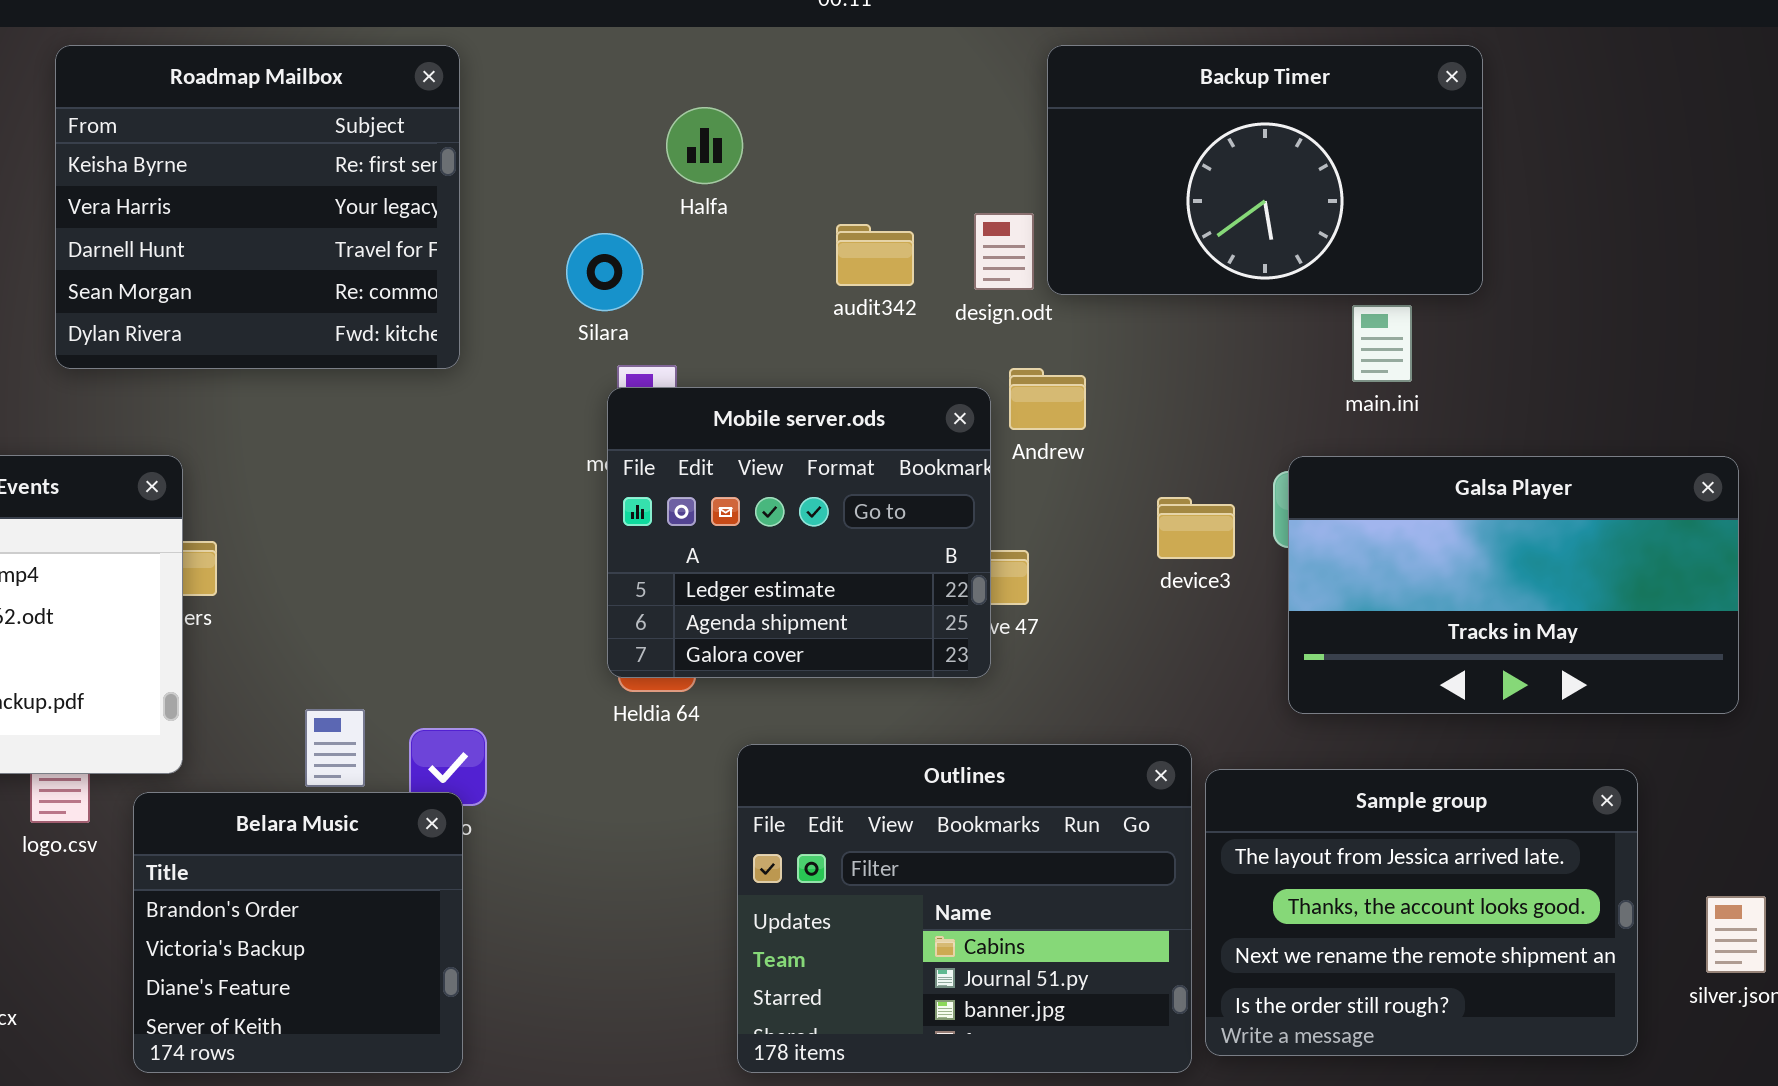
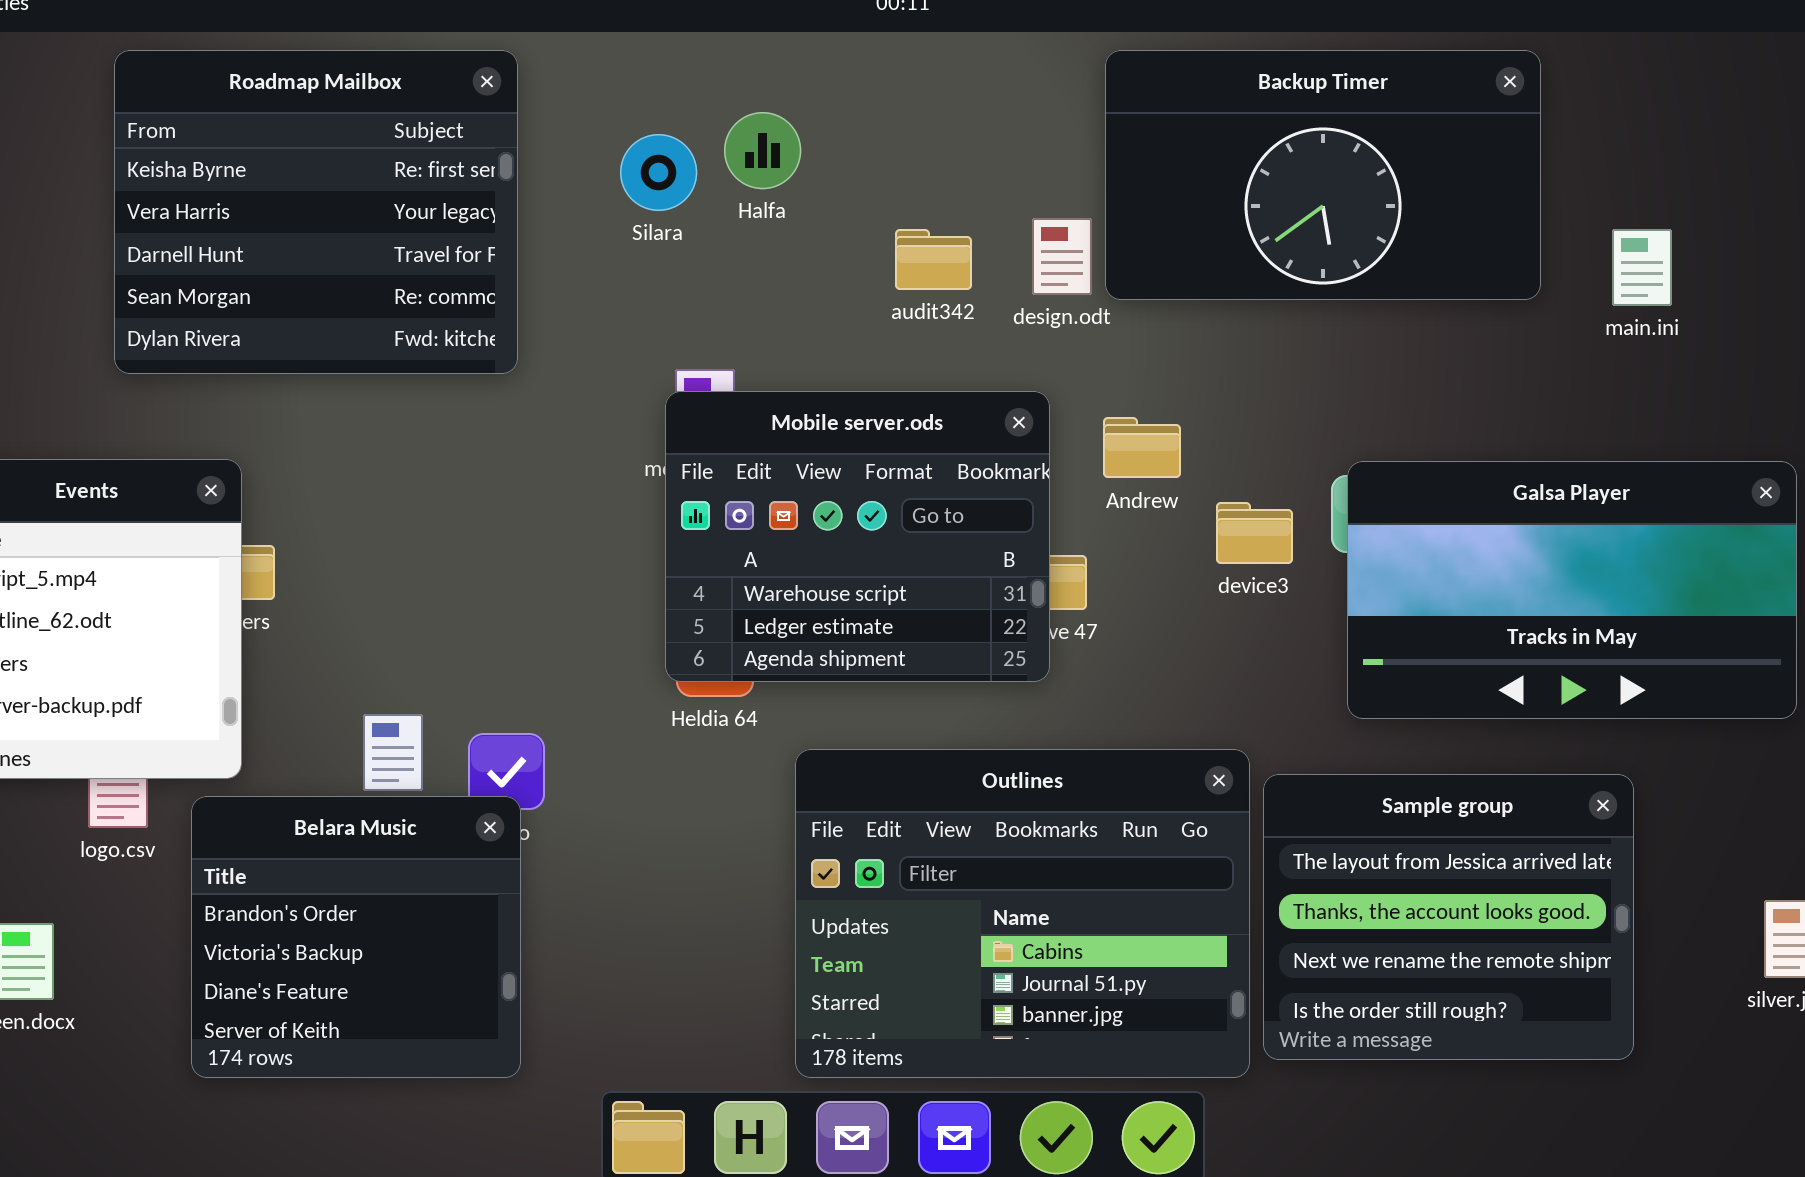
Silara: [566,233,643,311] -> [620,134,697,211], moved
main.ini: [1352,305,1412,382] -> [1612,229,1672,306], moved
Andrew: [1009,368,1086,430] -> [1103,417,1181,478], moved
Mobile server.ods: [607,387,991,678] -> [665,391,1050,682], scrolled up 1 row
Sample group: [1205,769,1638,1056] -> [1263,774,1634,1060], resized

